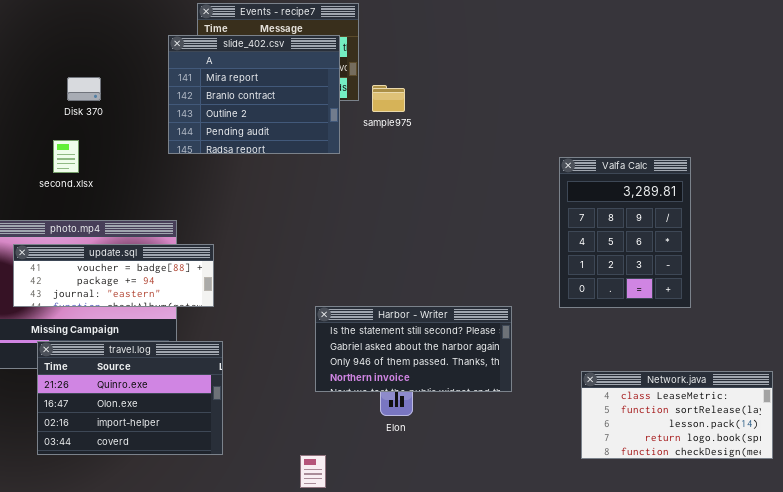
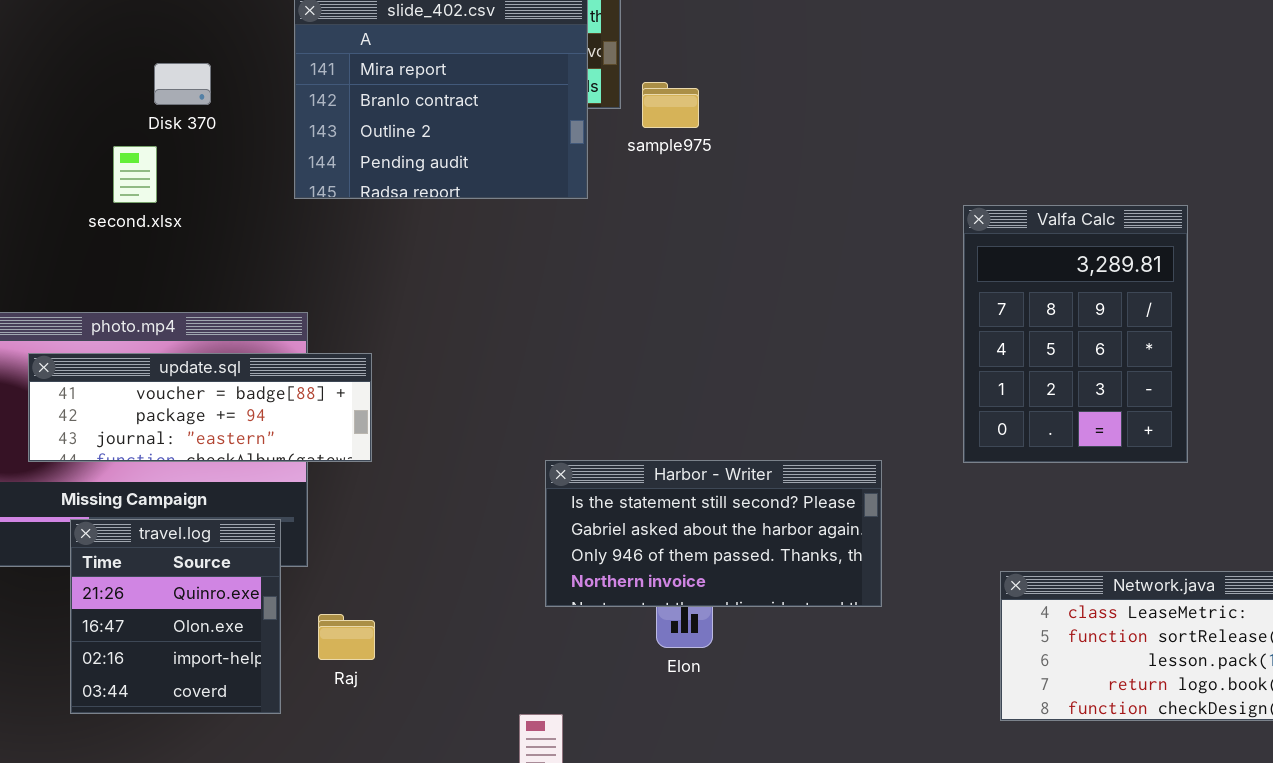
Disk 370: [67,77,101,101] -> [154,63,211,105], moved
second.xlsx: [53,140,79,173] -> [113,146,157,203], moved
travel.log: [37,341,223,455] -> [70,519,281,714], resized

